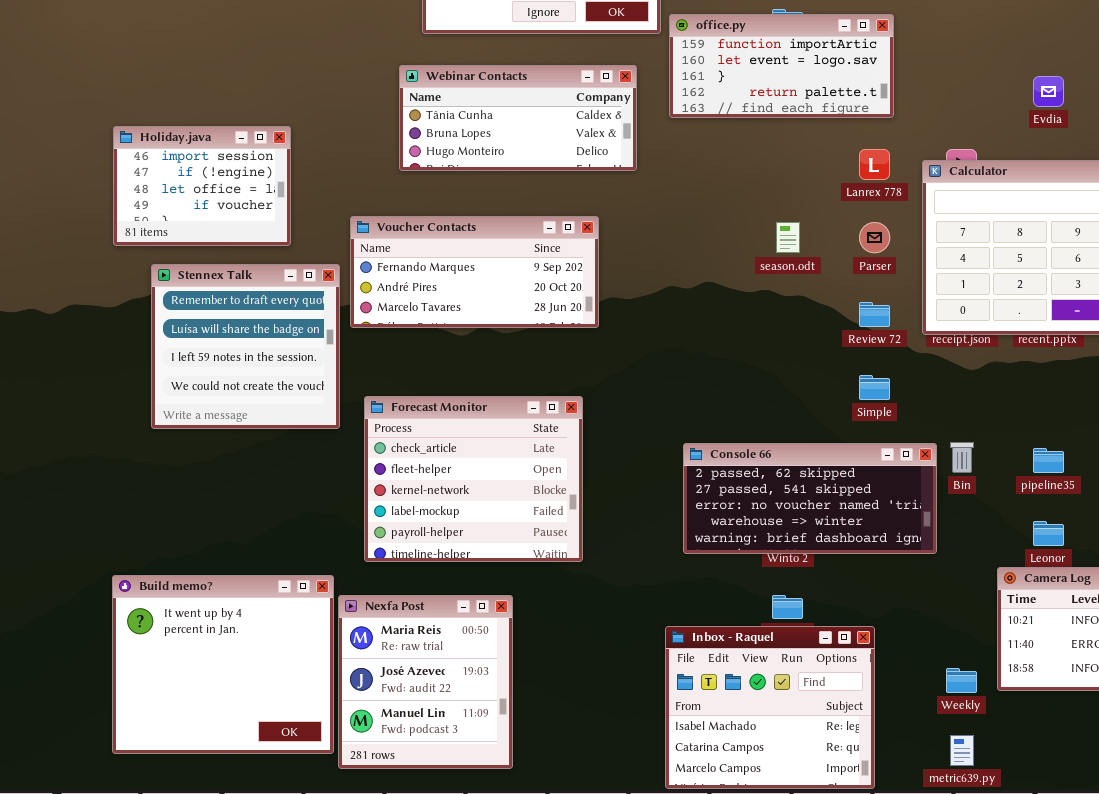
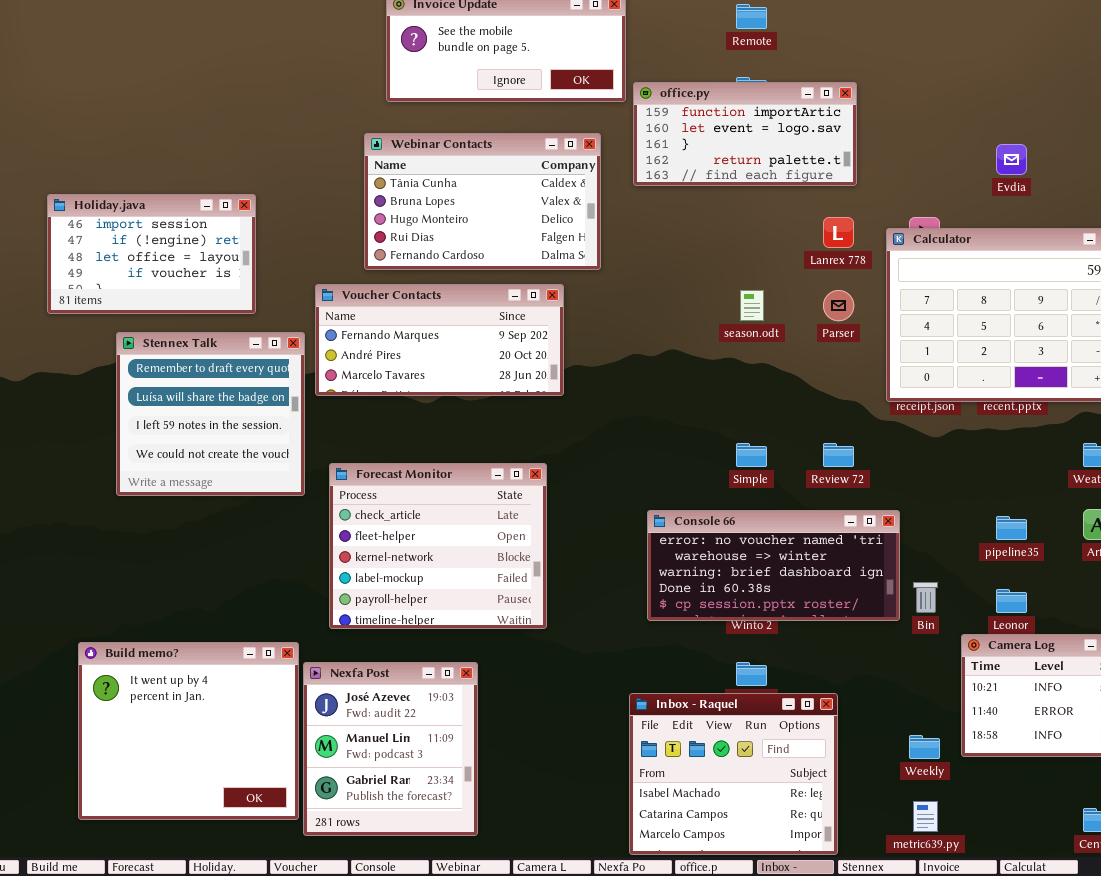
Webinar Contacts: [399,65,637,171] -> [364,133,601,270], resized
Holiday.java: [113,126,291,246] -> [47,194,256,314], resized
Review 72: [859,302,890,327] -> [823,443,854,467], moved
Simple: [859,375,890,400] -> [736,443,767,467], moved
Bin: [950,442,974,473] -> [913,582,938,613], moved
Console 66: [683,443,937,554] -> [647,510,900,621], scrolled down 2 rows
Nexfa Post: [338,595,513,769] -> [303,662,478,836], scrolled down 1 row

